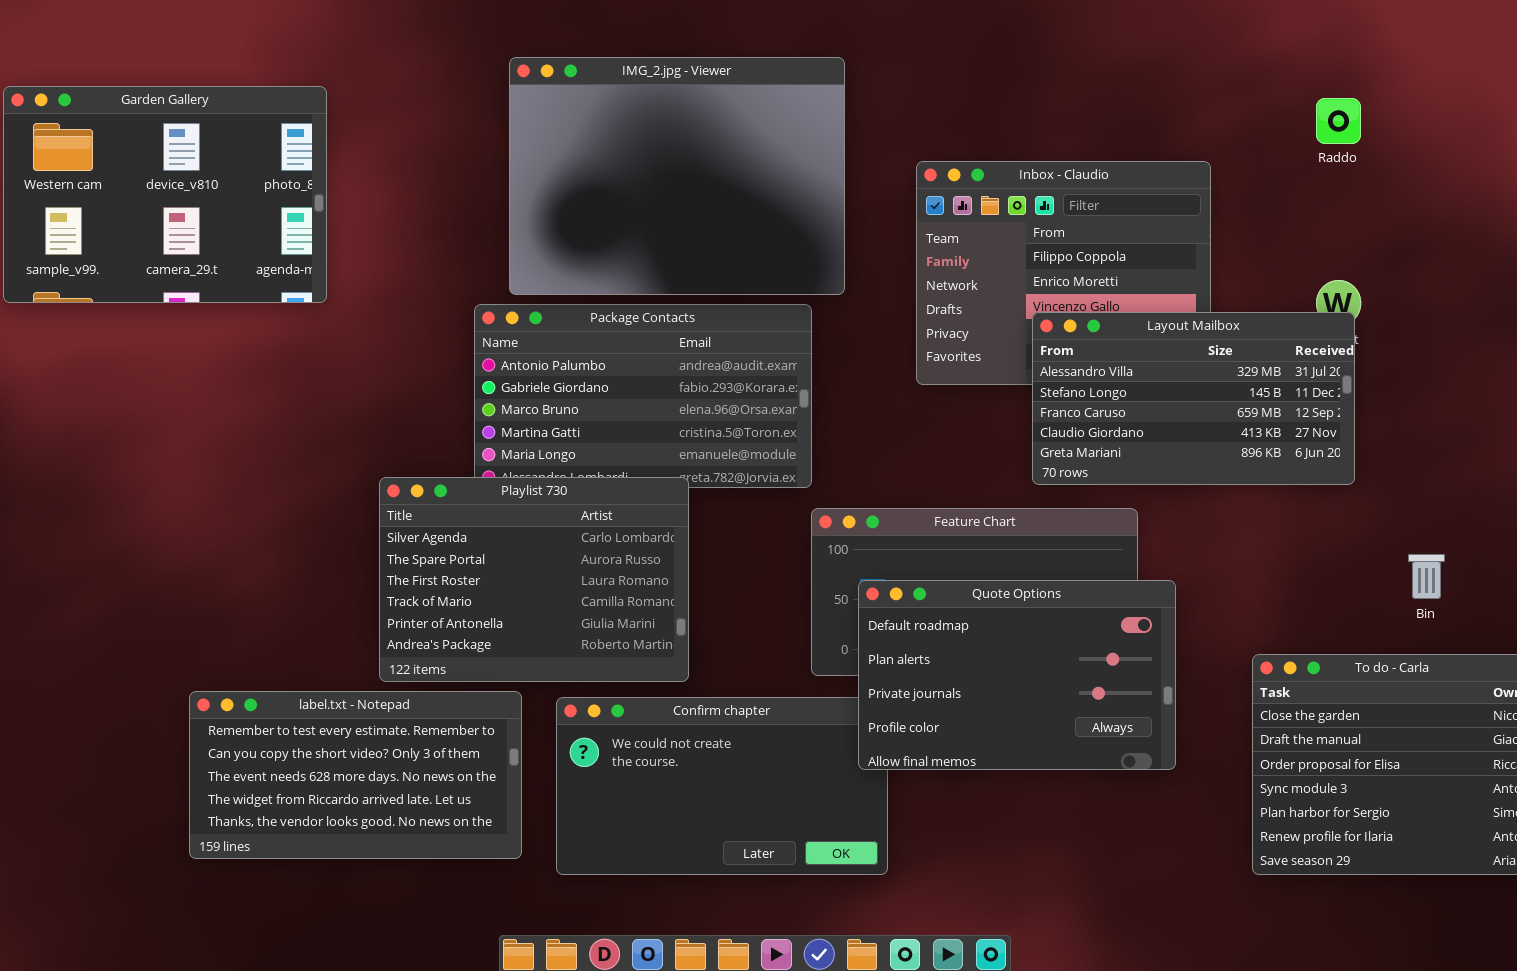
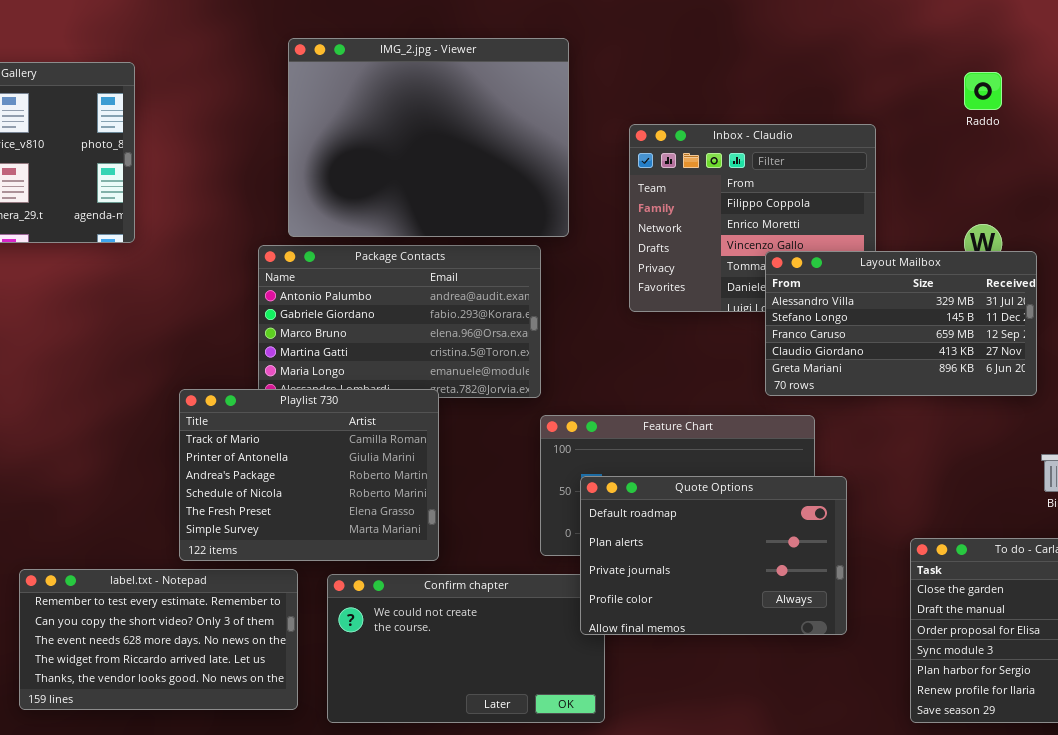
Layout Mailbox: [1032,312,1355,485] -> [765,251,1037,396], moved
Playlist 730: [379,477,689,682] -> [179,389,439,561], scrolled down 3 rows

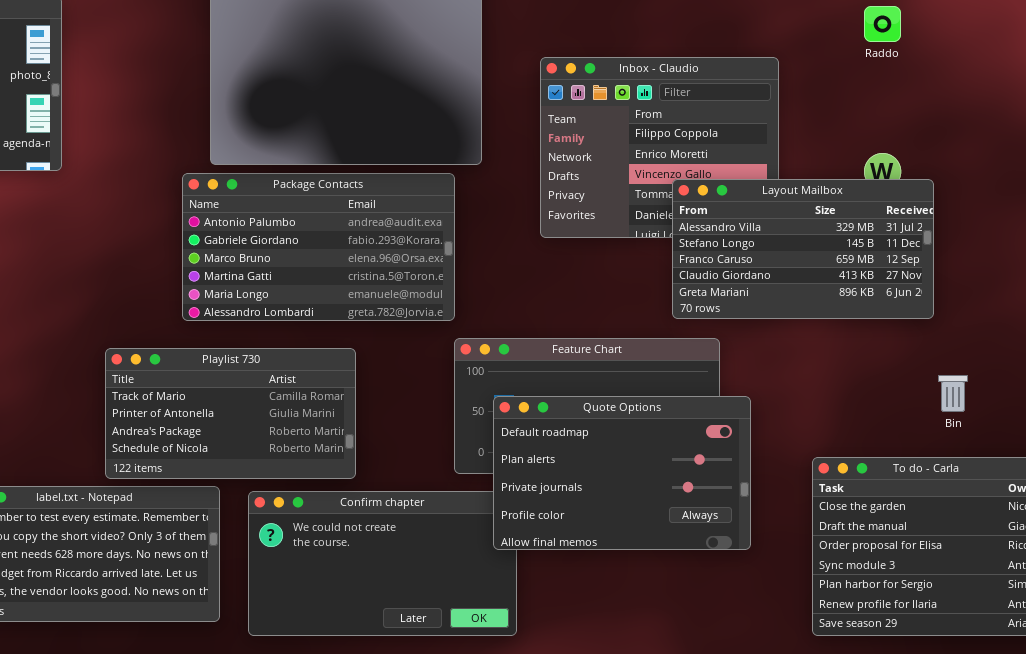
Playlist 730: [179,389,439,561] -> [105,348,356,479], resized

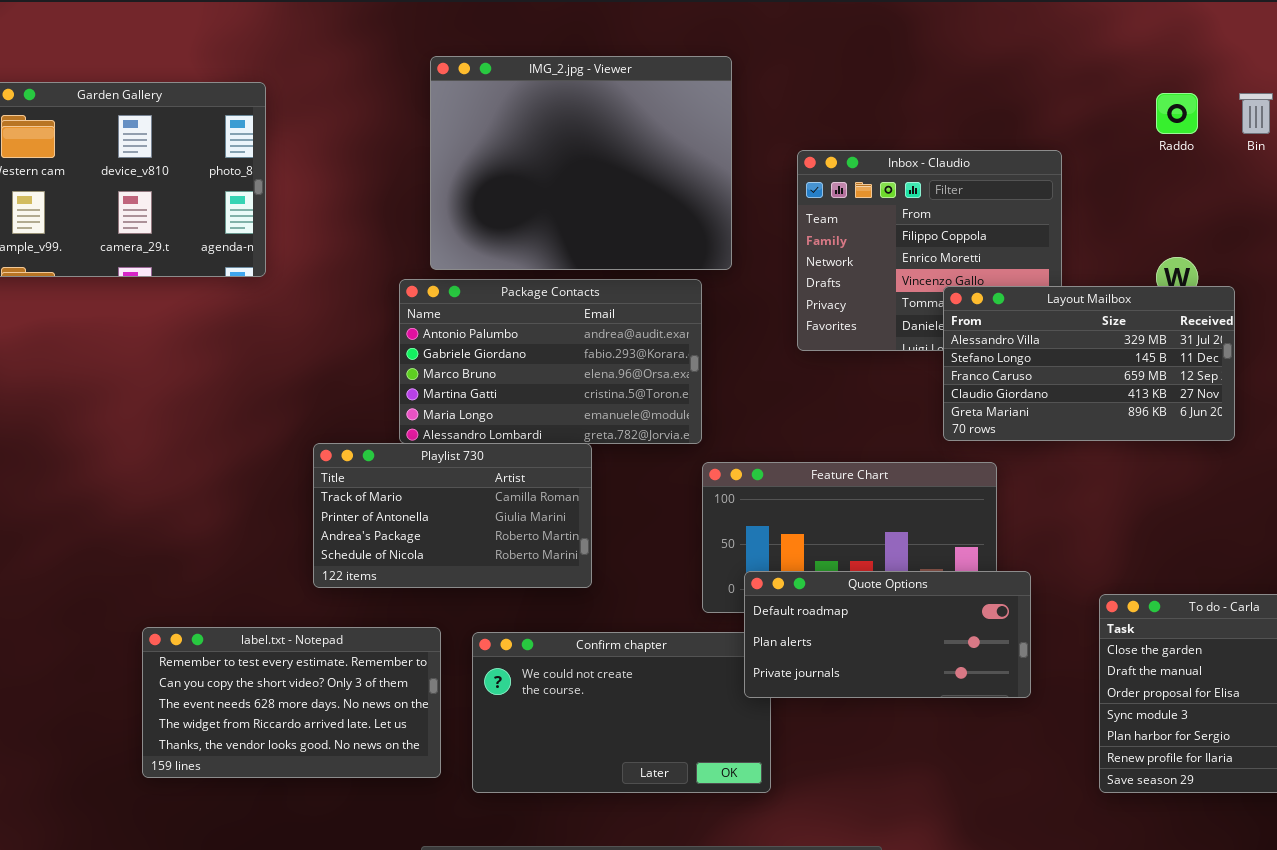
Playlist 730: [105,348,356,479] -> [313,443,592,588], moved
Bin: [938,375,968,412] -> [1239,93,1273,134], moved
Quote Options: [493,396,751,550] -> [744,571,1031,698], resized

